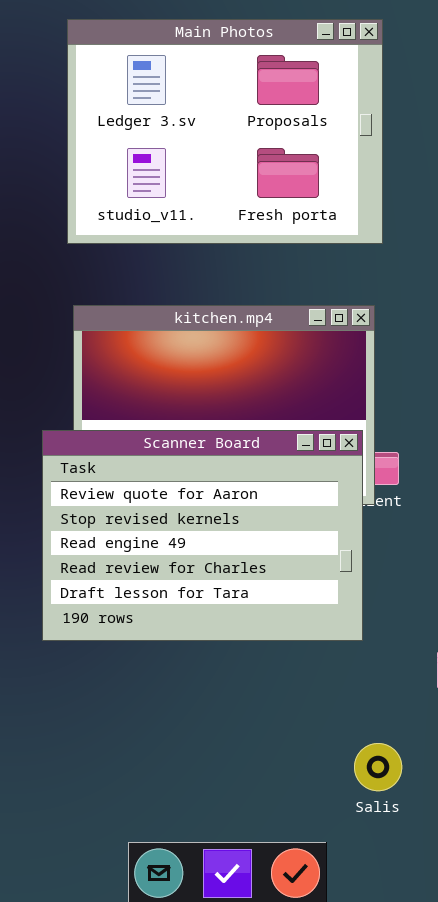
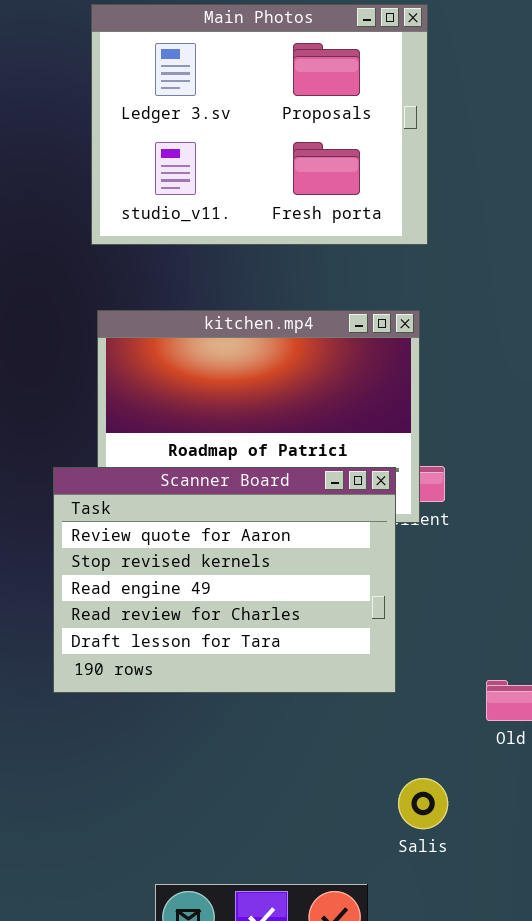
Scanner Board: [42,430,363,641] -> [53,467,396,693], moved

